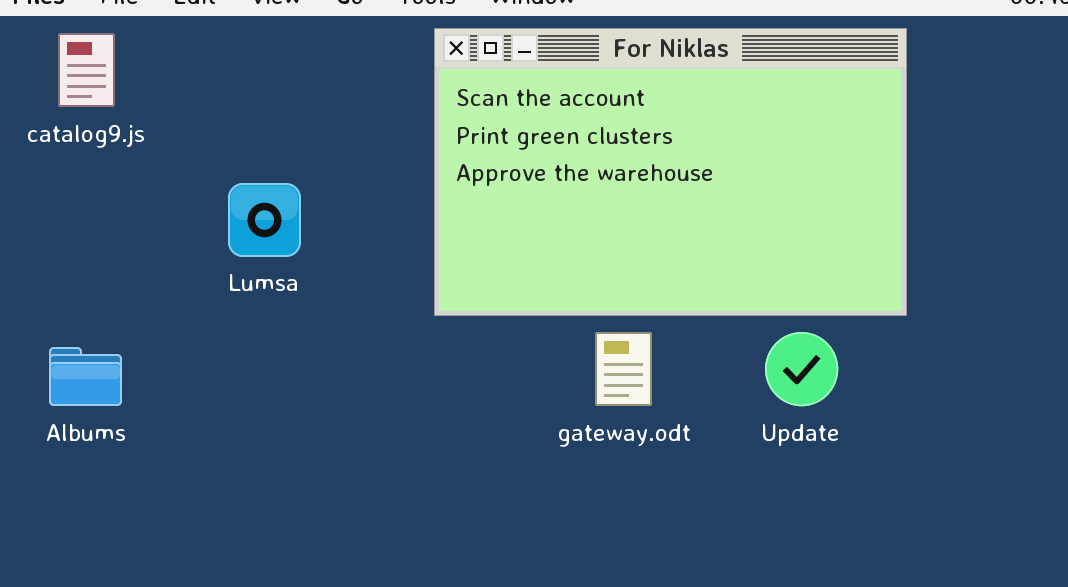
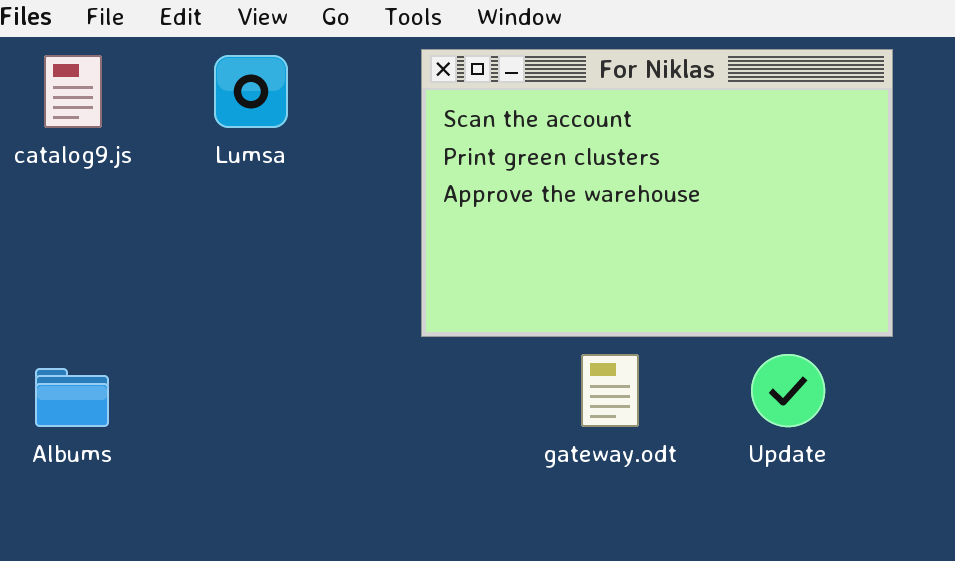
Lumsa: [228,183,301,257] -> [214,55,288,128], moved

